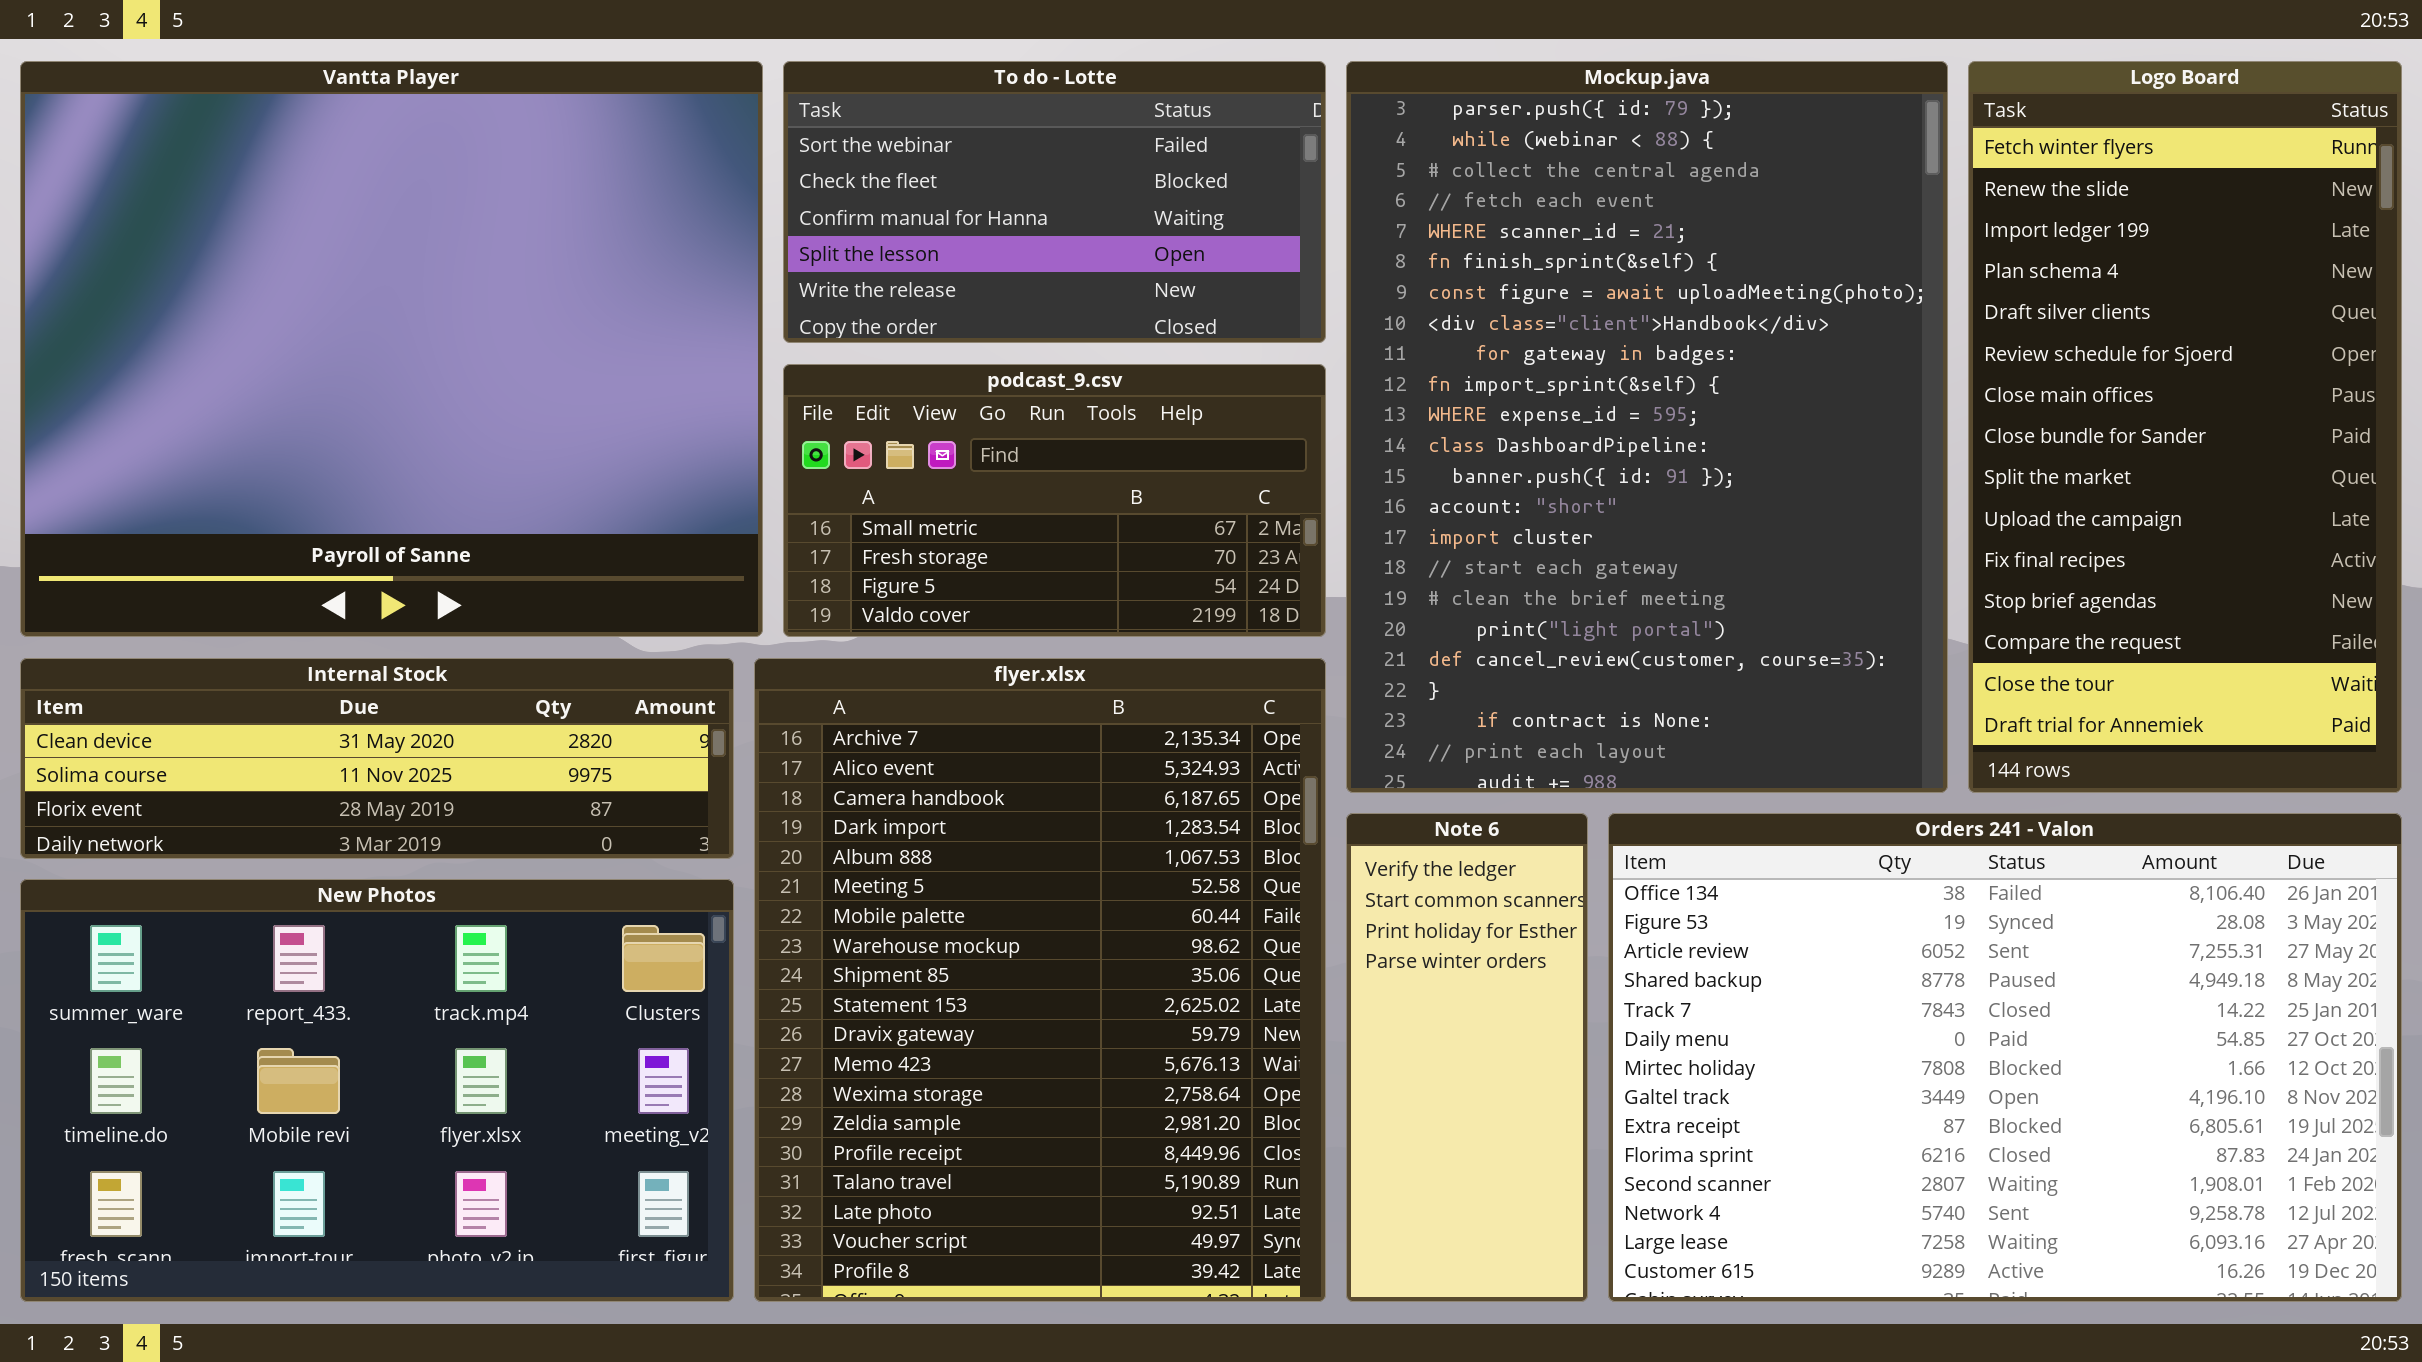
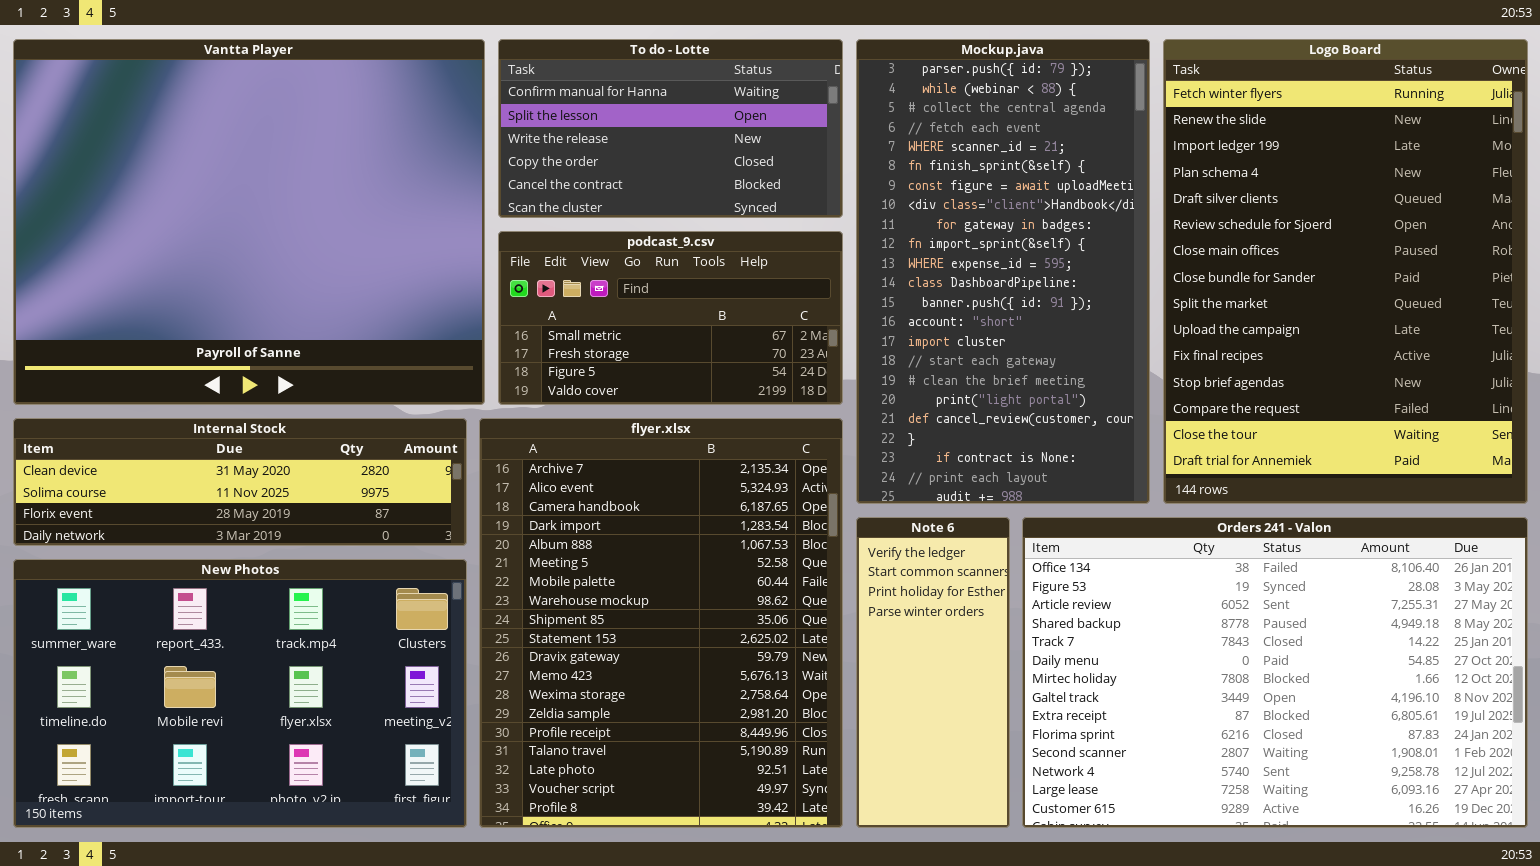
To do - Lotte: [783,61,1326,343] -> [498,39,843,218], scrolled down 2 rows
Mockup.java: [1346,61,1948,793] -> [856,39,1150,504], resized
Logo Board: [1968,61,2402,793] -> [1163,39,1528,504], resized

